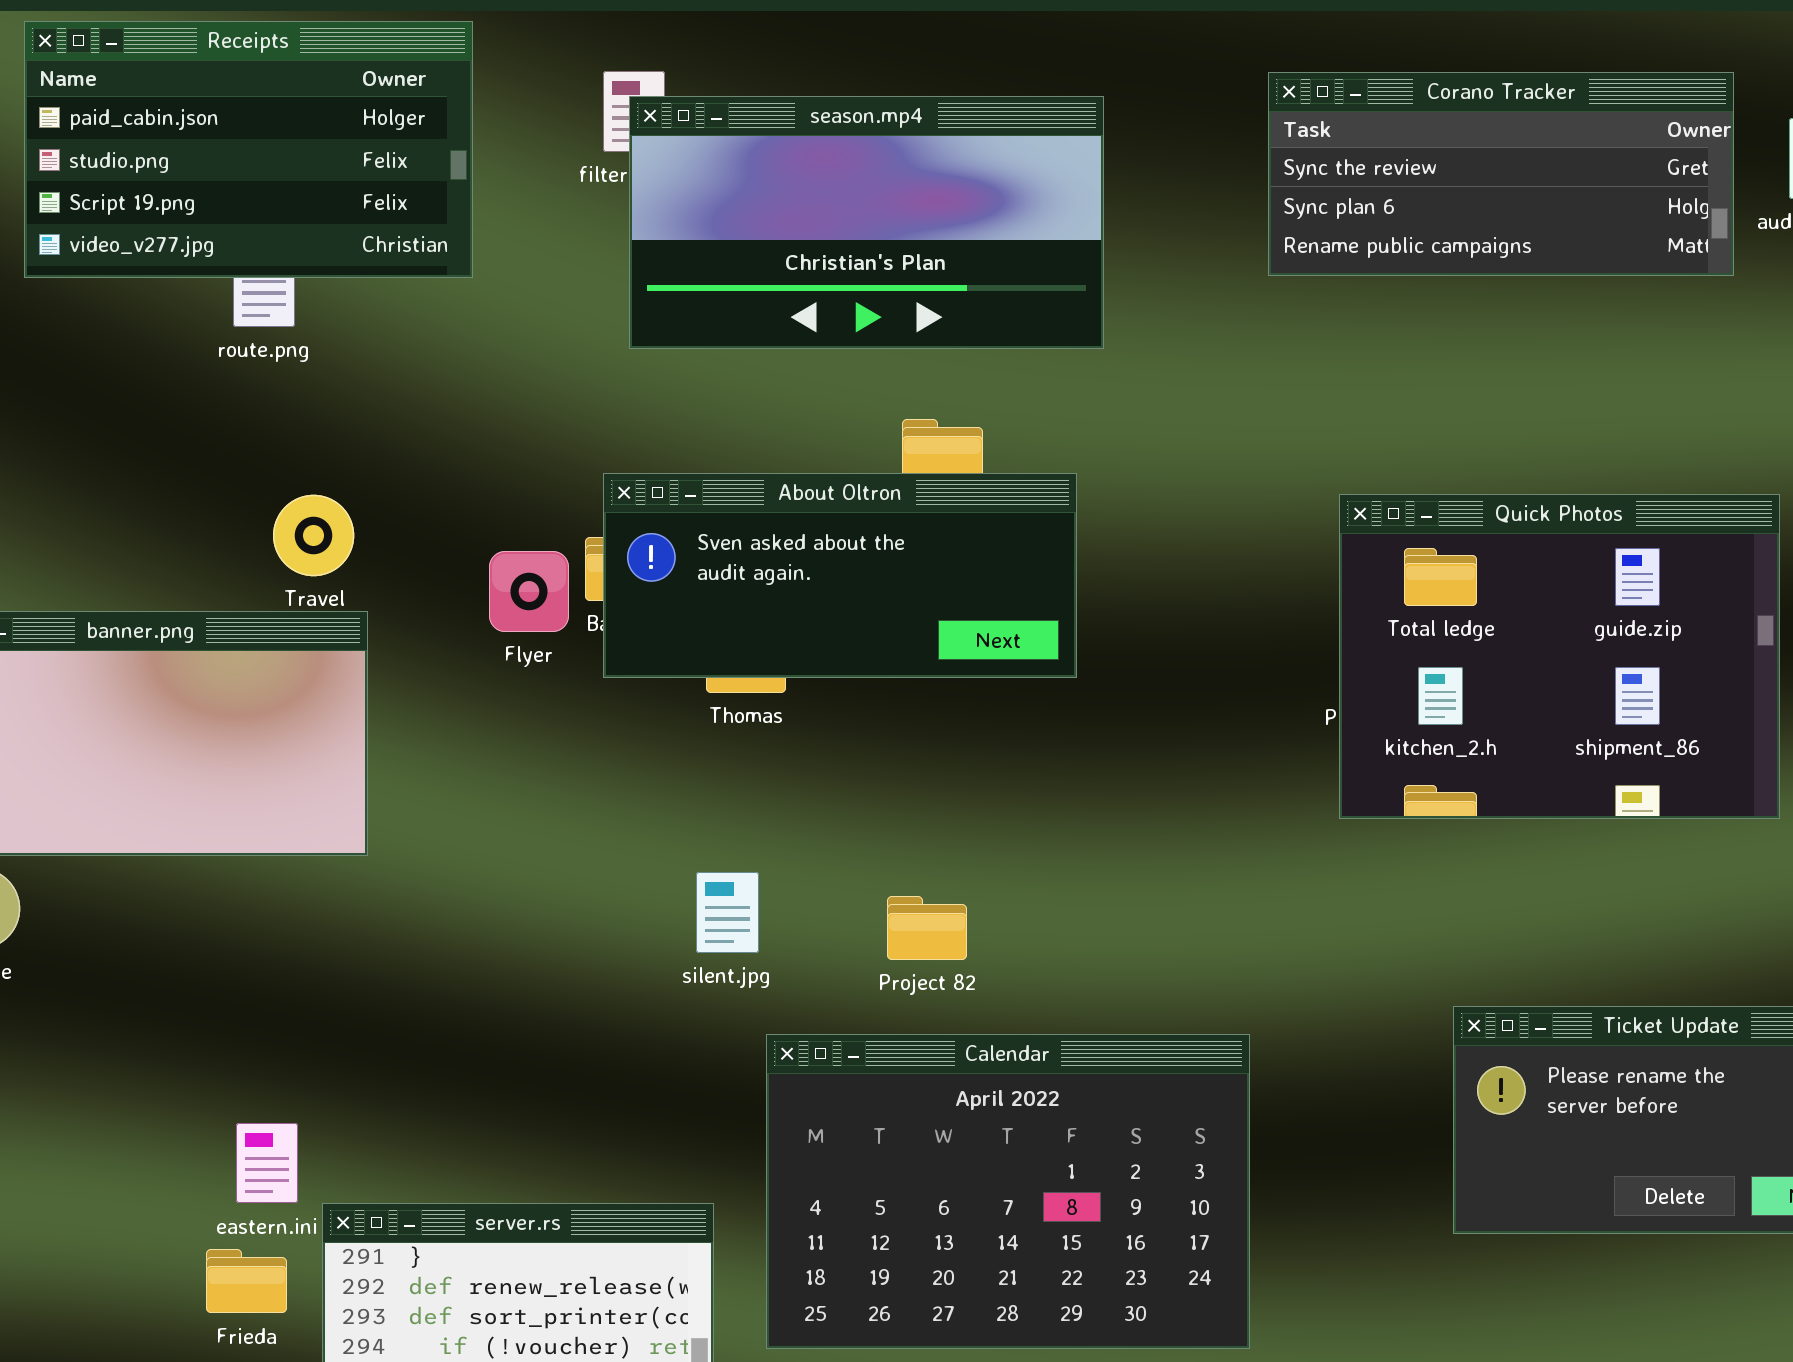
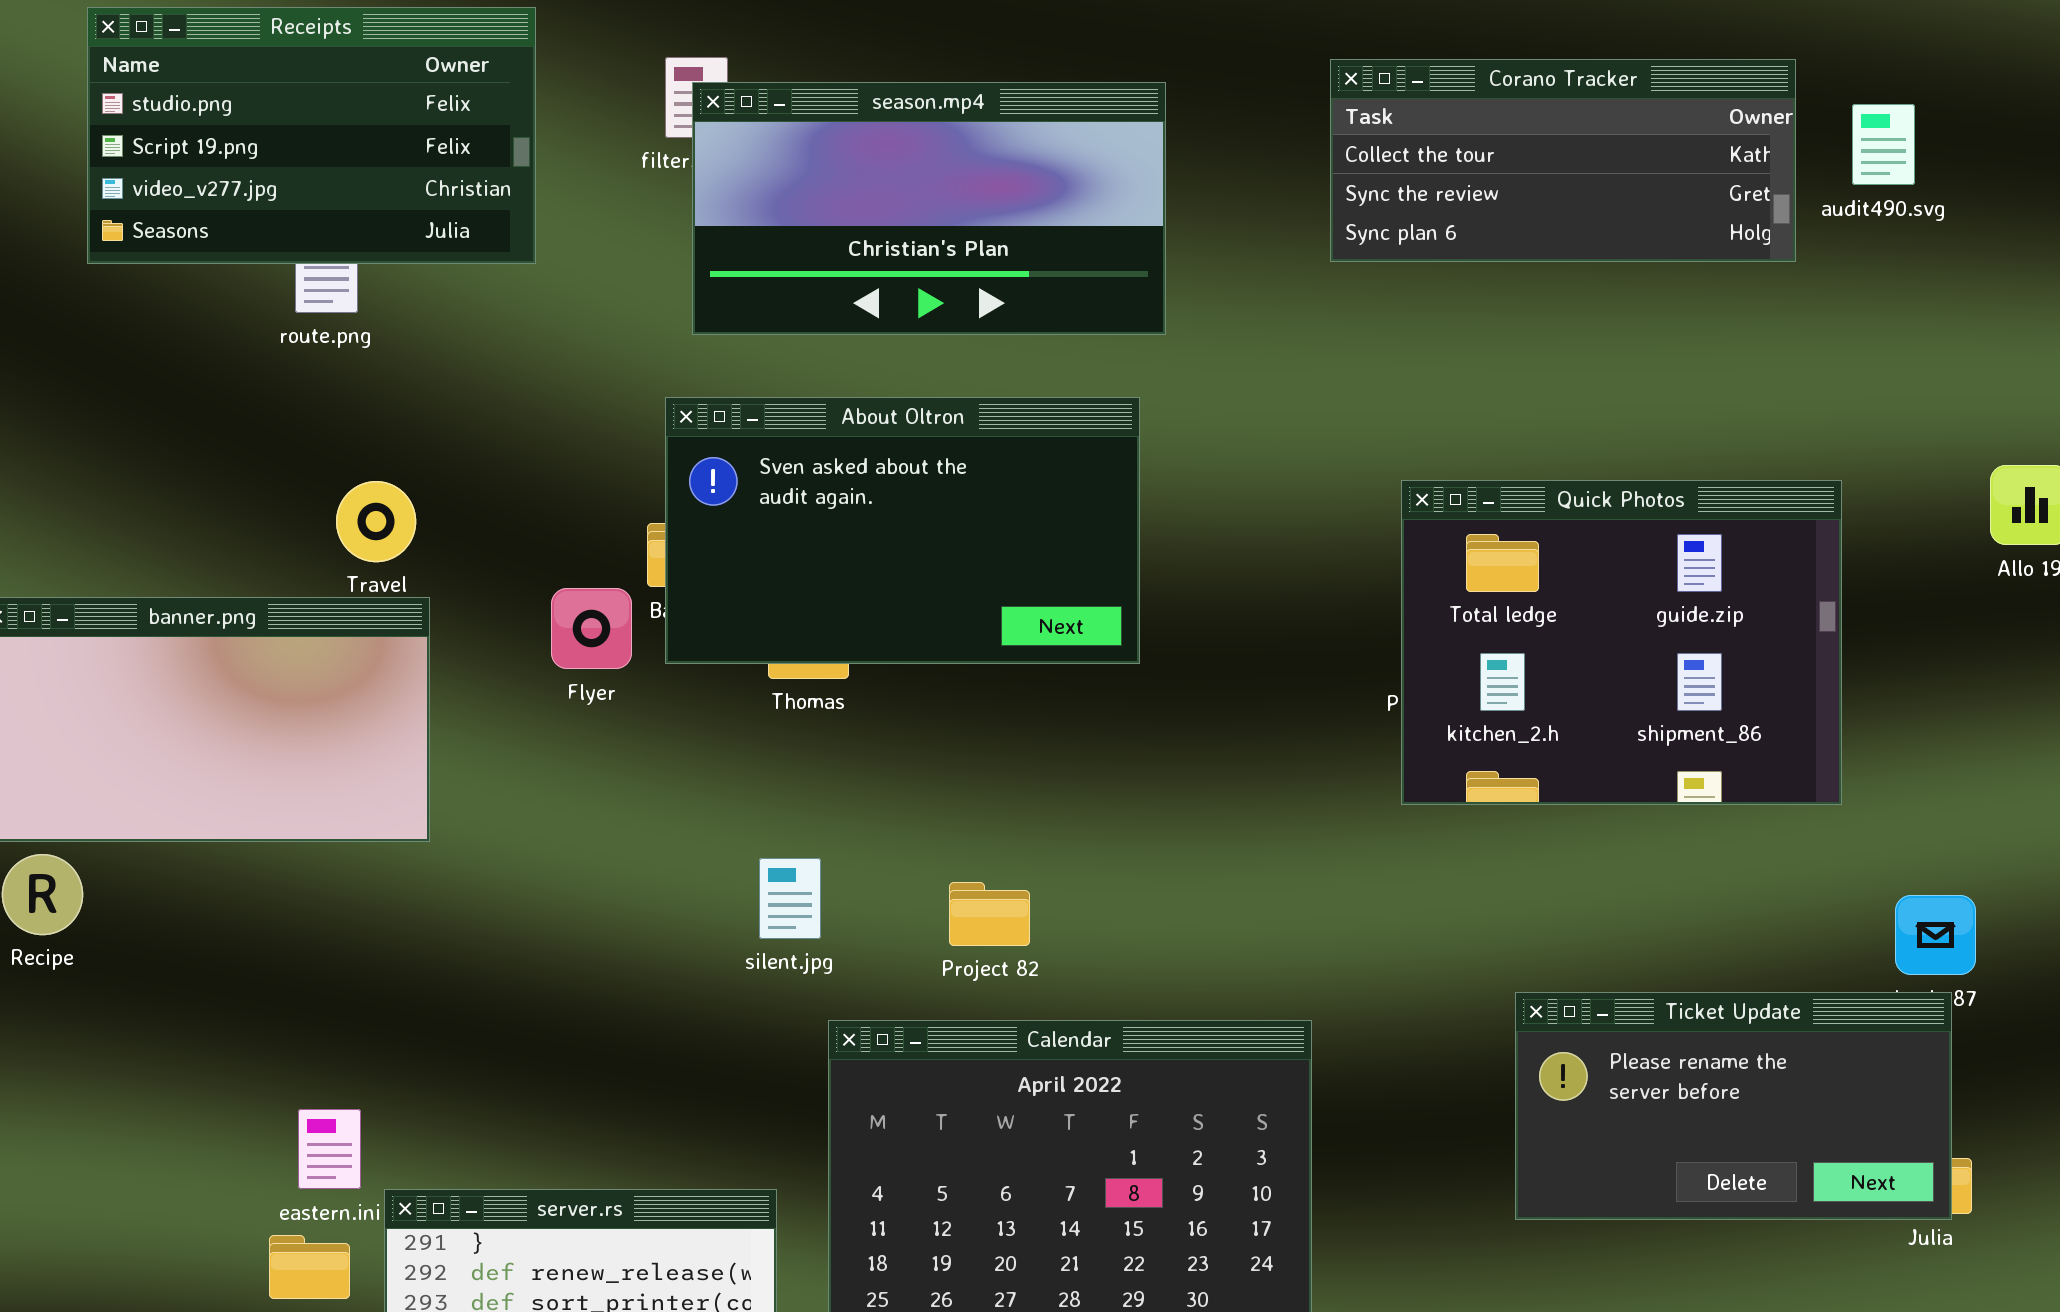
Receipts: [24,21,473,278] -> [87,7,536,264], scrolled down 1 row
Corano Tracker: [1268,72,1734,276] -> [1330,59,1796,262], scrolled up 1 row
About Oltron: [603,473,1077,678] -> [665,397,1140,664], resized
Flyer: [489,551,569,632] -> [551,588,632,669], moved

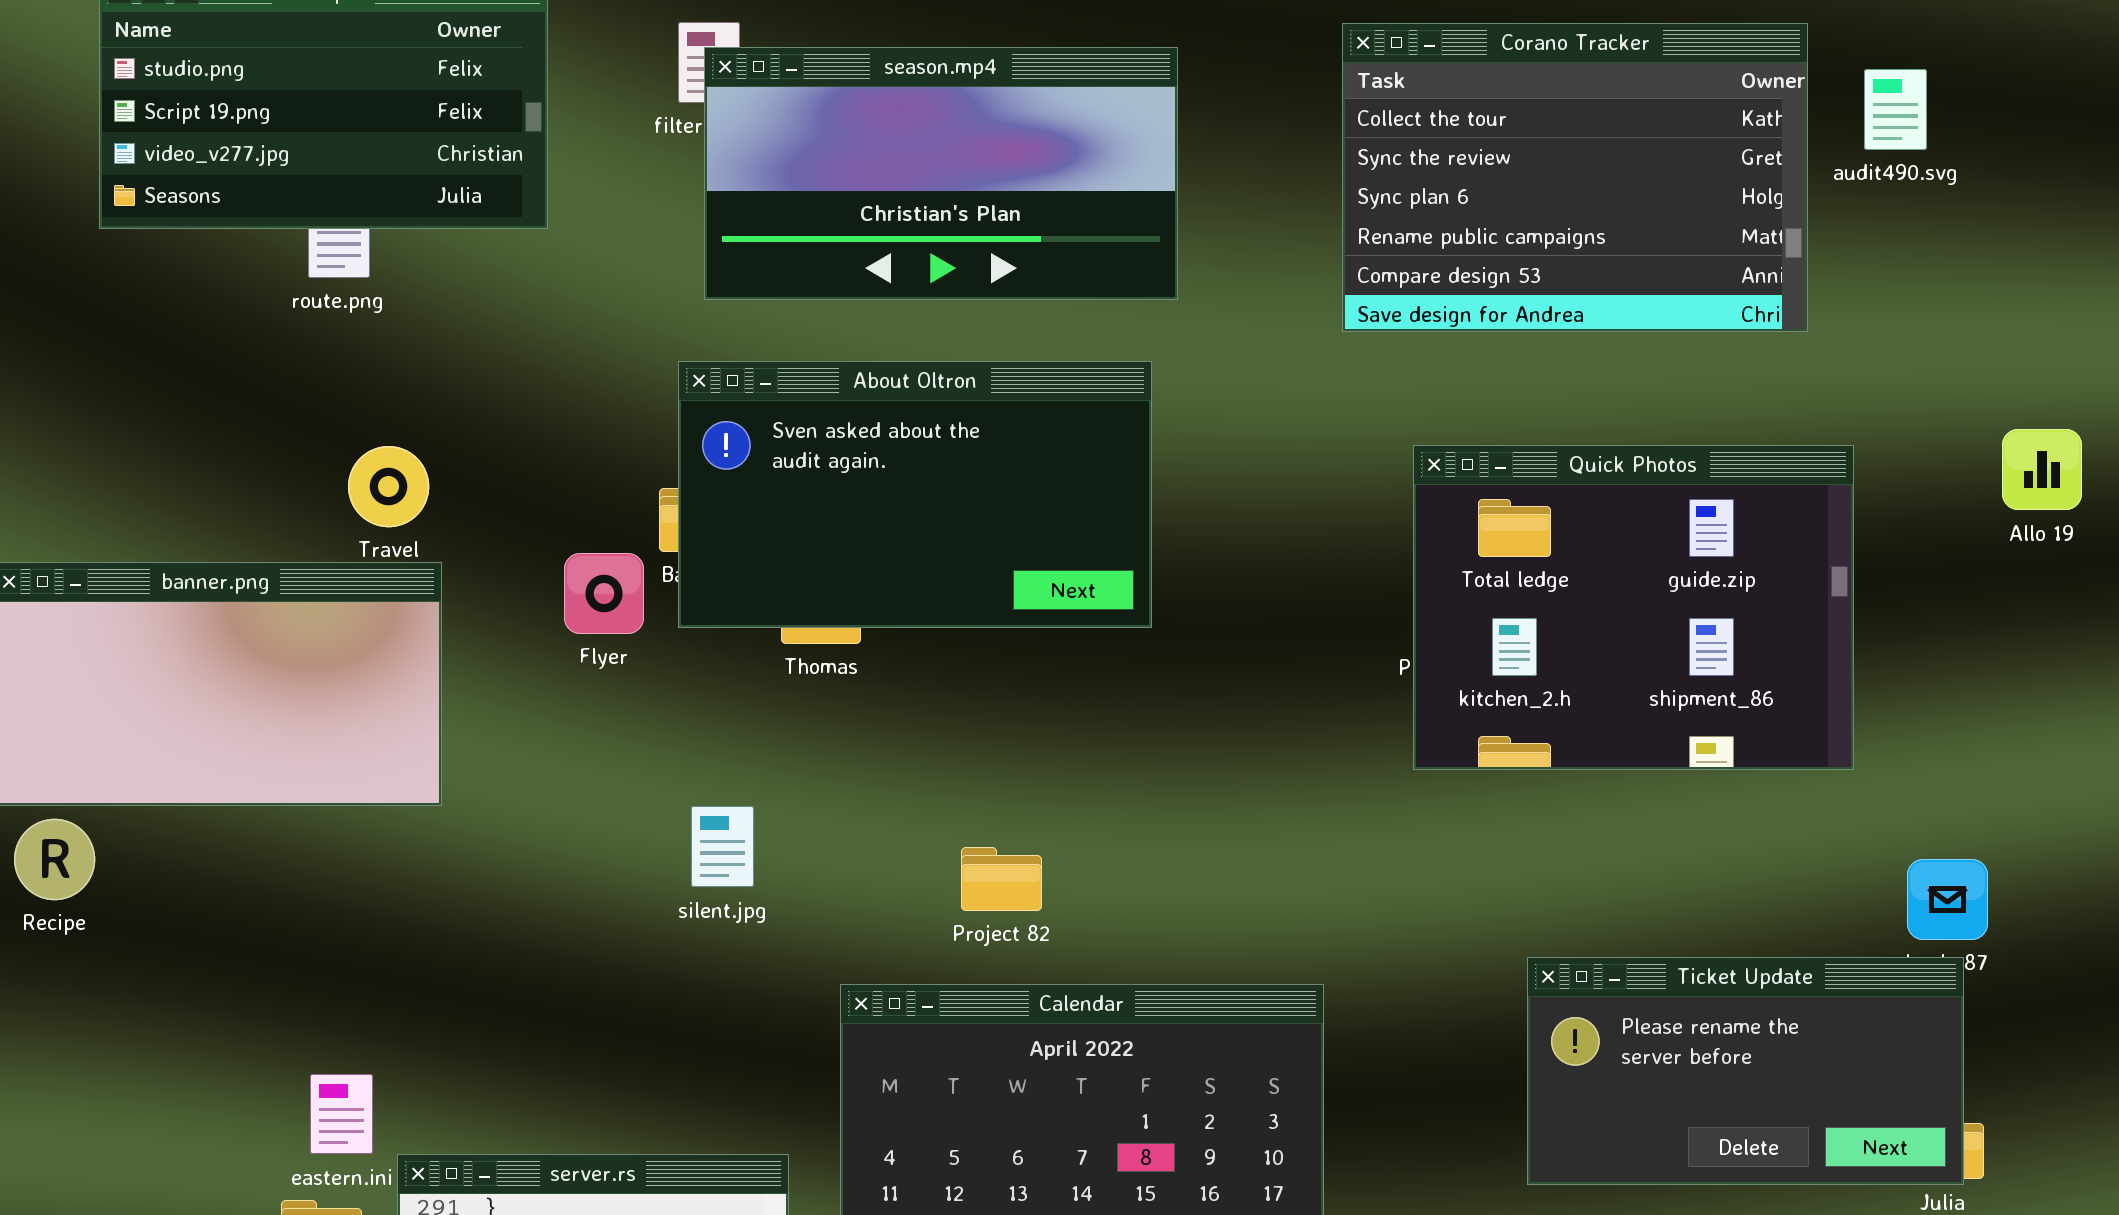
Corano Tracker: [1330,59,1796,262] -> [1342,23,1808,332], resized
silent.jpg: [759,858,821,939] -> [691,806,754,887], moved

